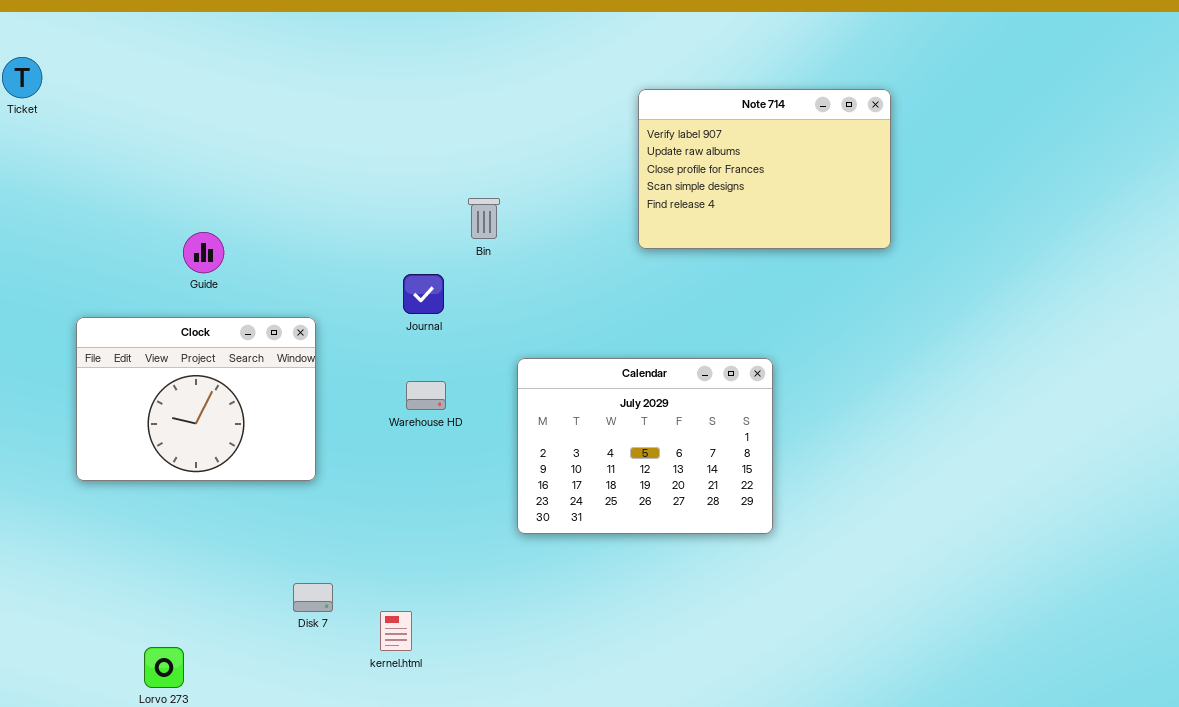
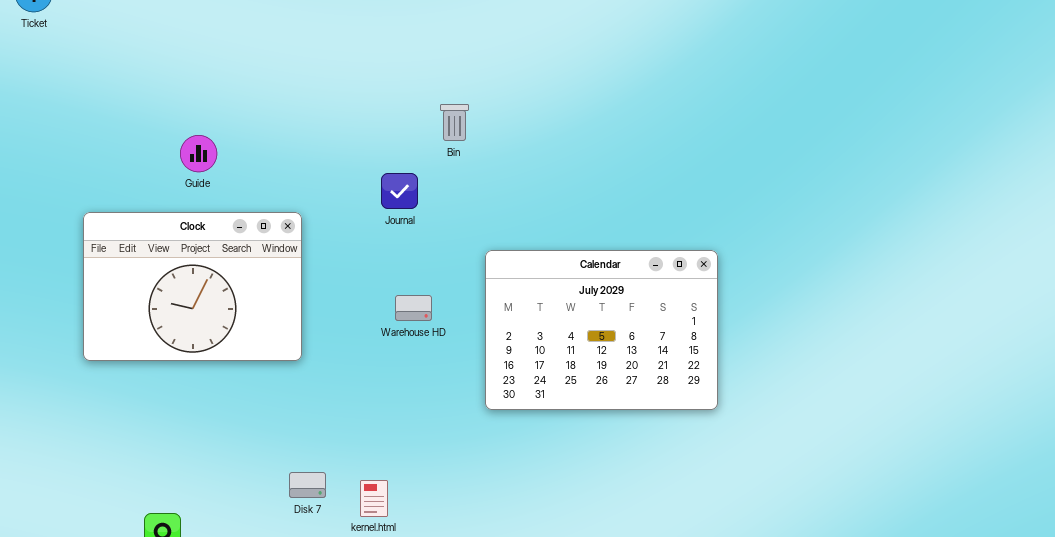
Note 714: [638,89,891,249] -> none, closed
Warehouse HD: [406,381,446,410] -> [395,295,432,321], moved
Disk 7: [293,583,333,612] -> [289,472,326,498], moved

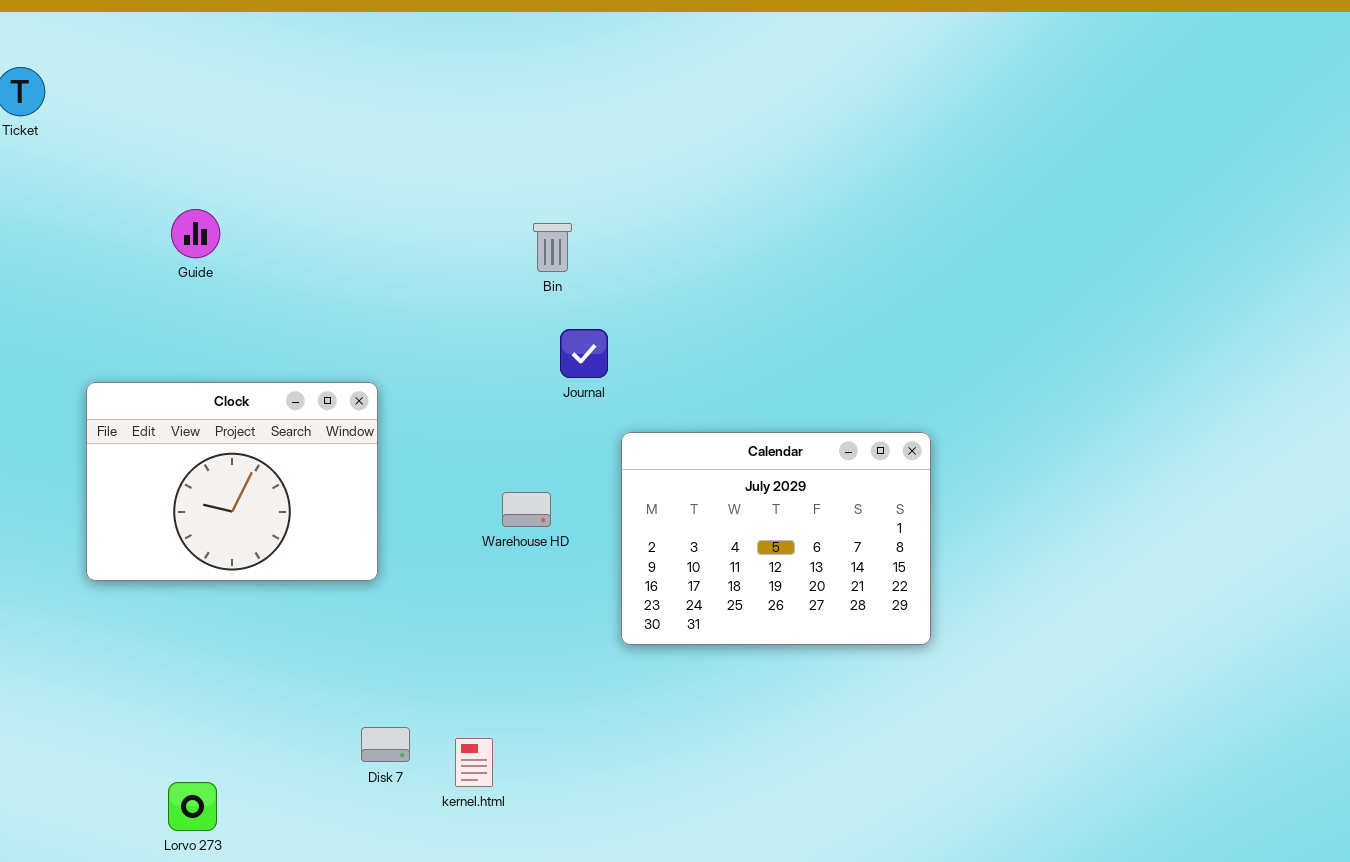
Bin: [440,104,469,141] -> [533,223,572,272], moved
Guide: [180,135,217,172] -> [171,209,220,258], moved
Journal: [381,173,418,209] -> [560,329,608,378], moved

